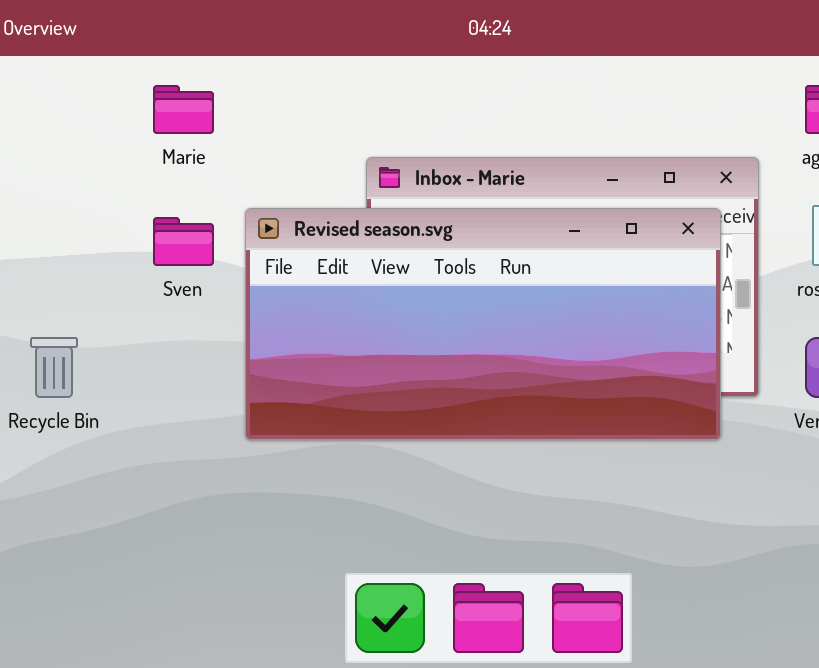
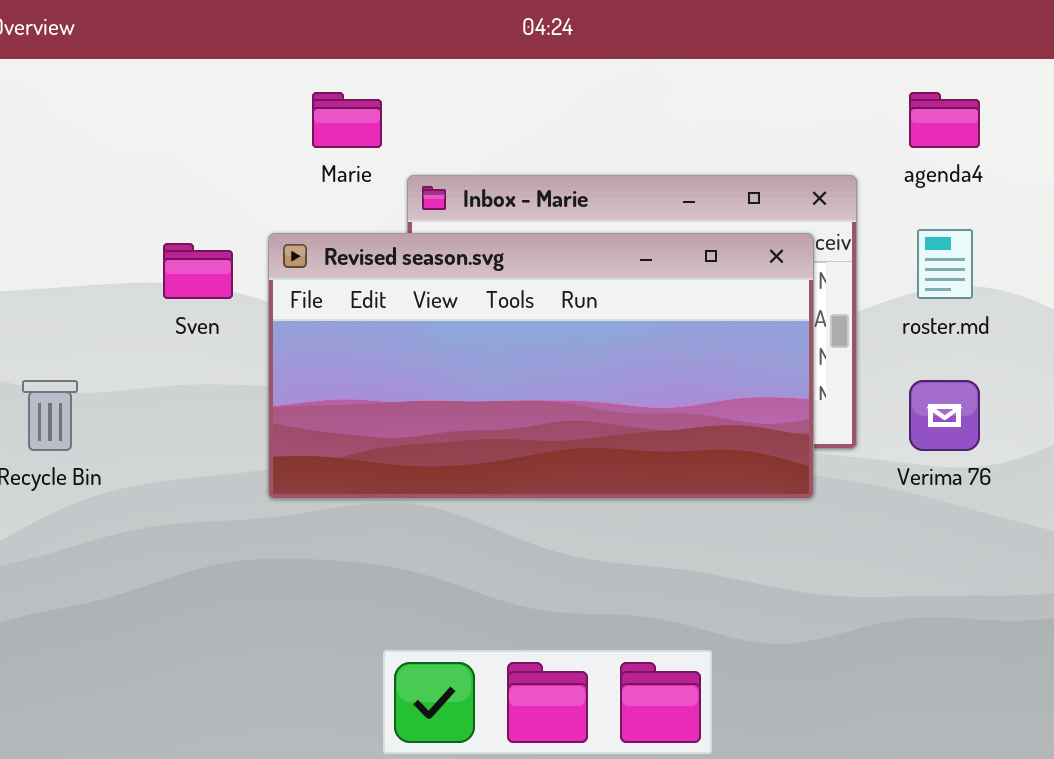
Marie: [153,85,214,134] -> [312,92,382,148], moved

